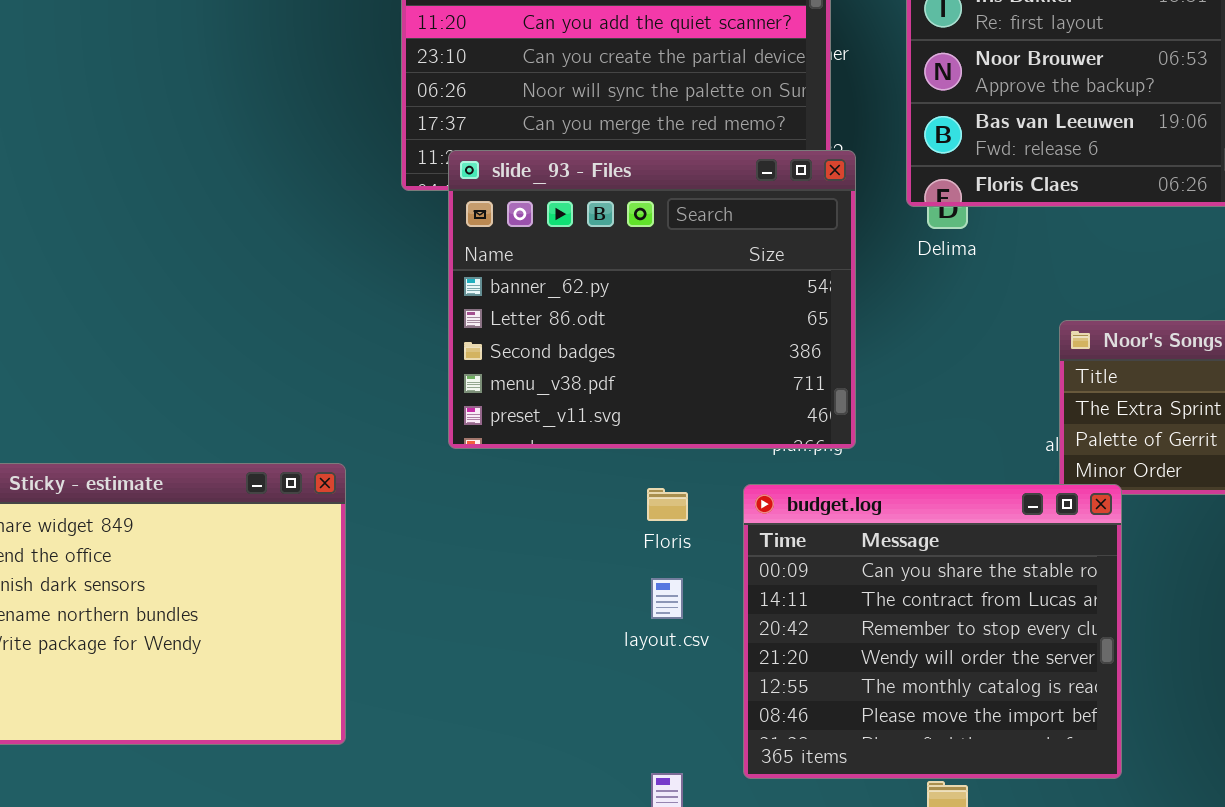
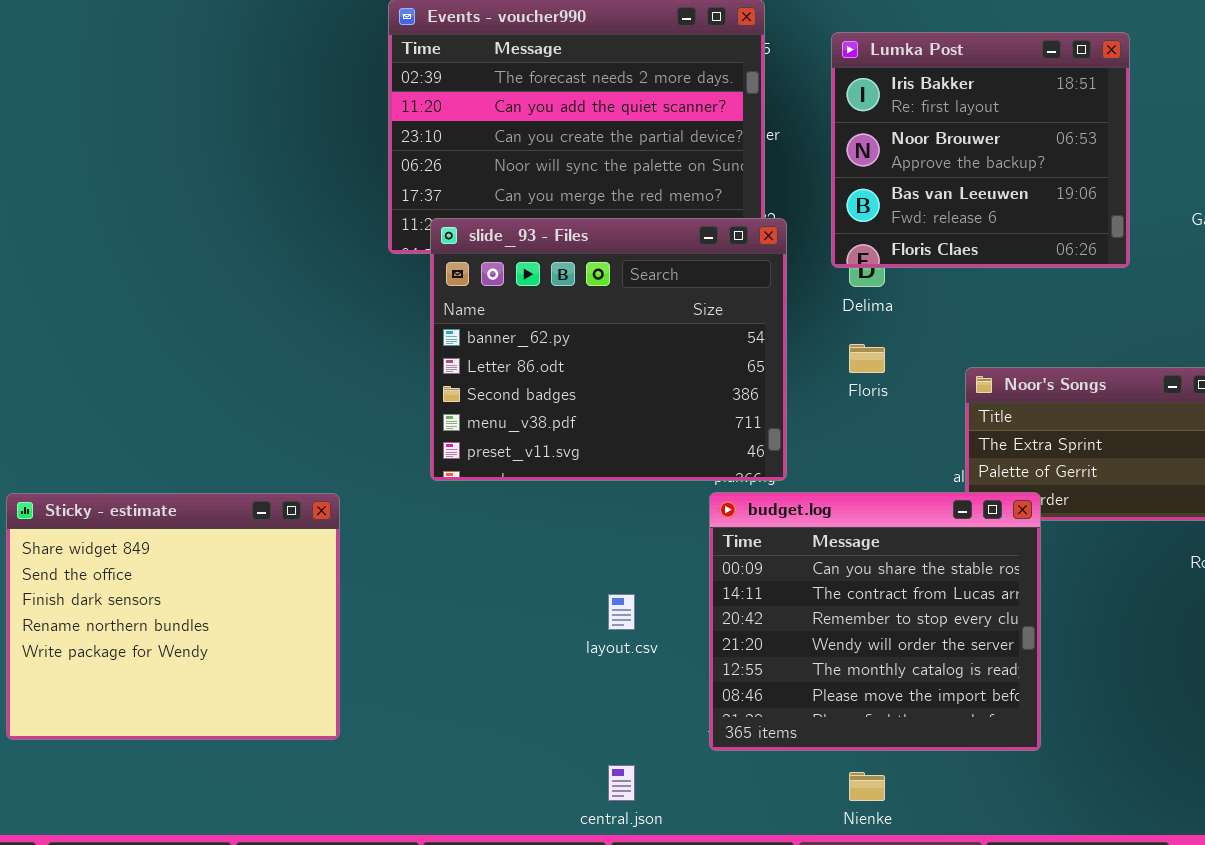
budget.log: [743,484,1122,779] -> [709,492,1041,751], moved
Floris: [647,488,688,521] -> [849,344,885,373], moved

